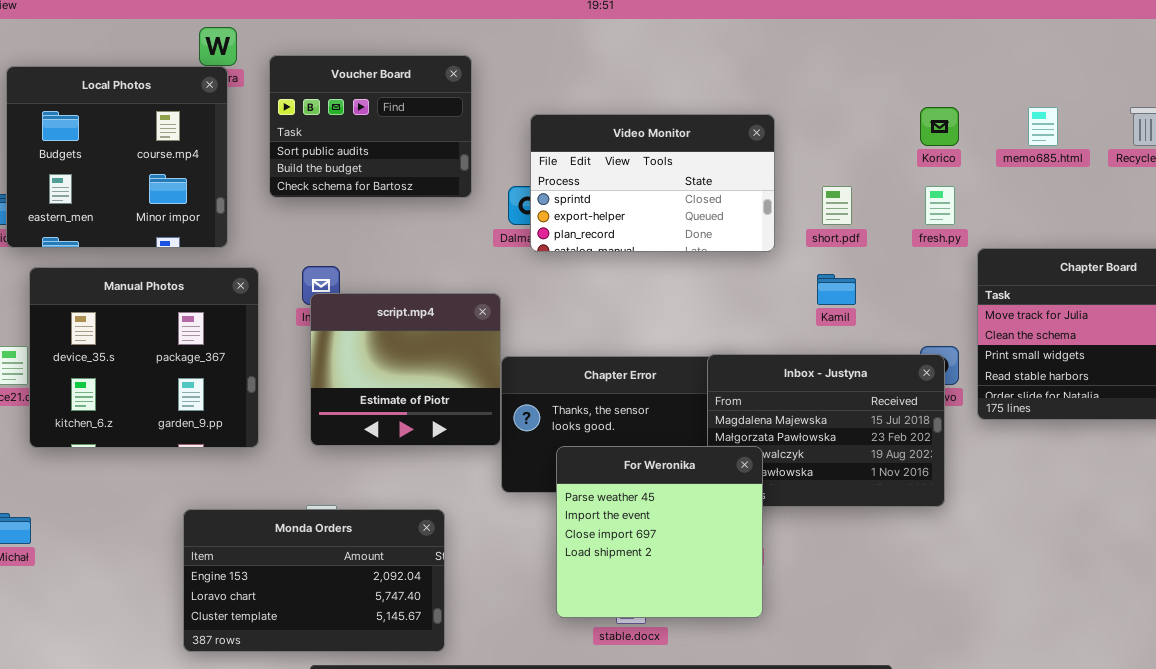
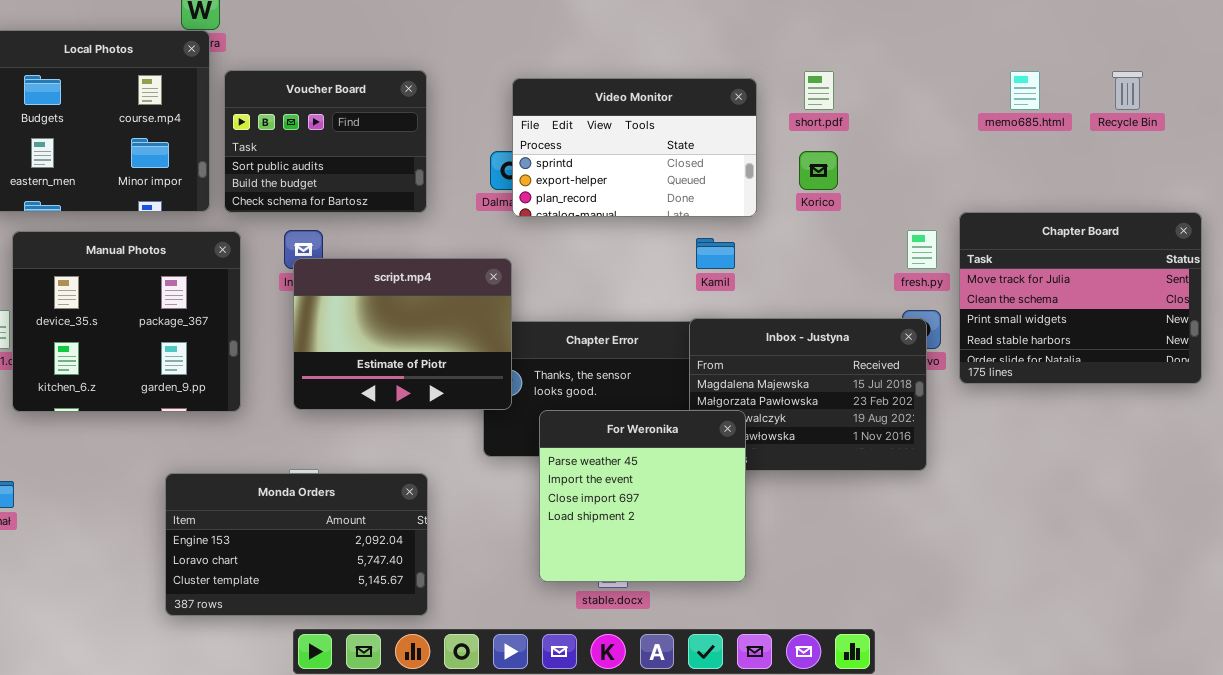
Voucher Board: [269,55,472,198] -> [224,70,427,213], moved
Korico: [920,107,959,146] -> [799,151,838,190], moved
short.pdf: [822,186,852,225] -> [804,71,834,110], moved
fresh.py: [925,186,955,225] -> [907,230,937,269], moved
Kamil: [817,274,856,305] -> [696,238,735,269], moved
script.mp4: [310,293,501,446] -> [293,258,512,410], resized

